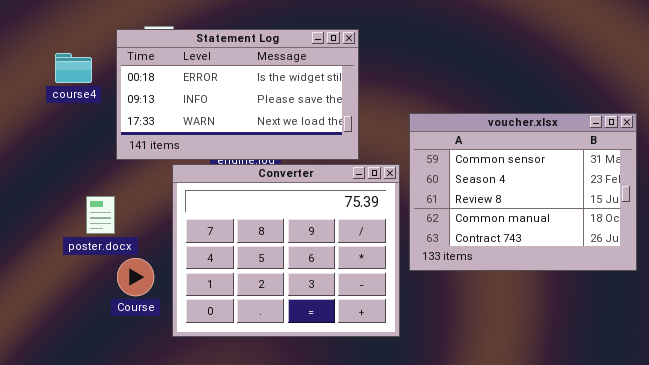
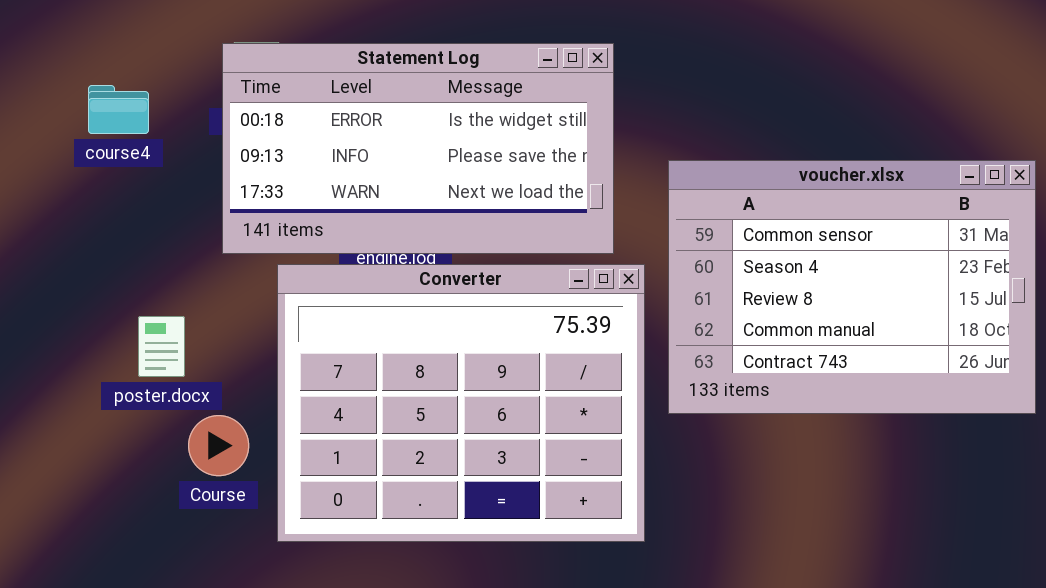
Statement Log: [116,29,359,160] -> [222,43,614,254], moved
voucher.xlsx: [409,113,637,271] -> [668,160,1036,414], moved

